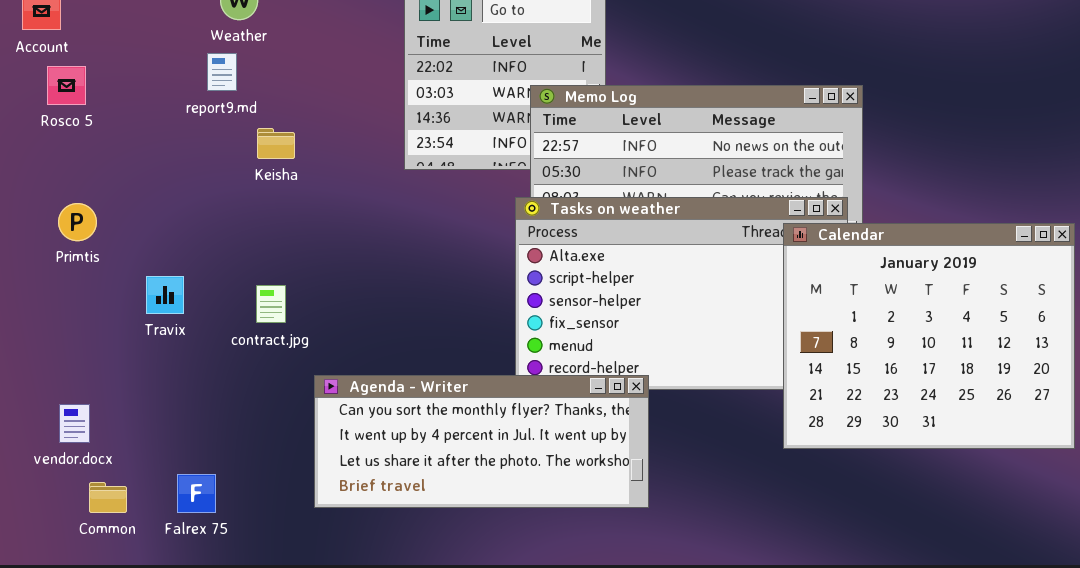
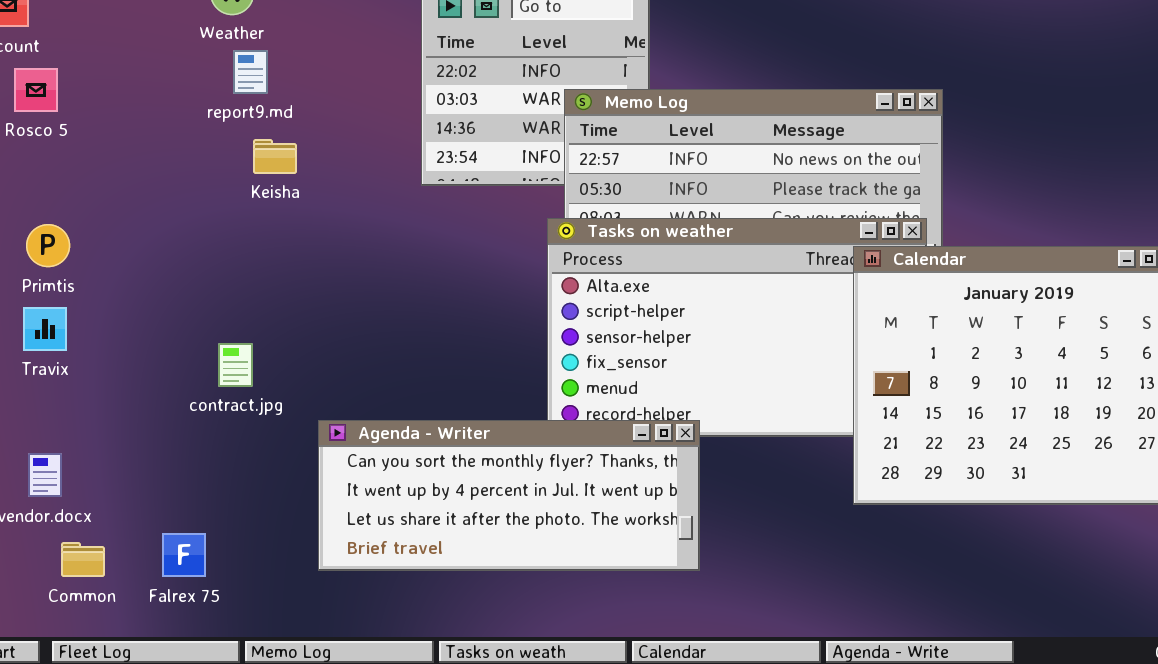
report9.md: [207,53,237,91] -> [233,50,268,94], moved
Travix: [146,276,184,314] -> [23,307,67,351], moved
contract.jpg: [256,285,286,323] -> [218,343,253,387], moved

